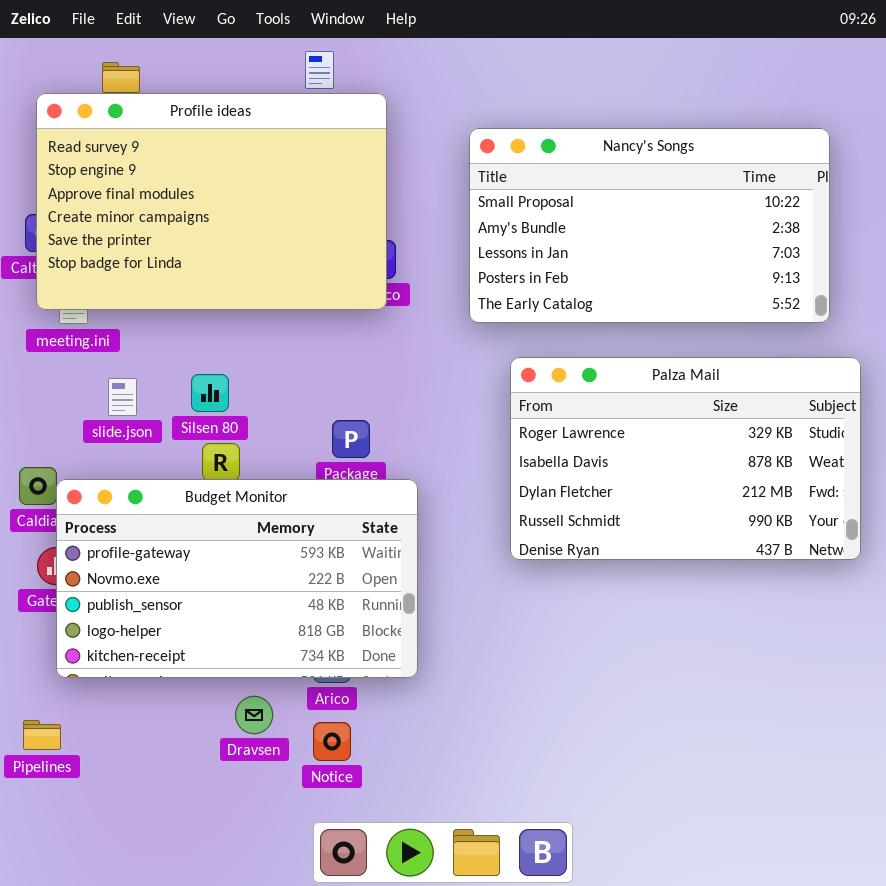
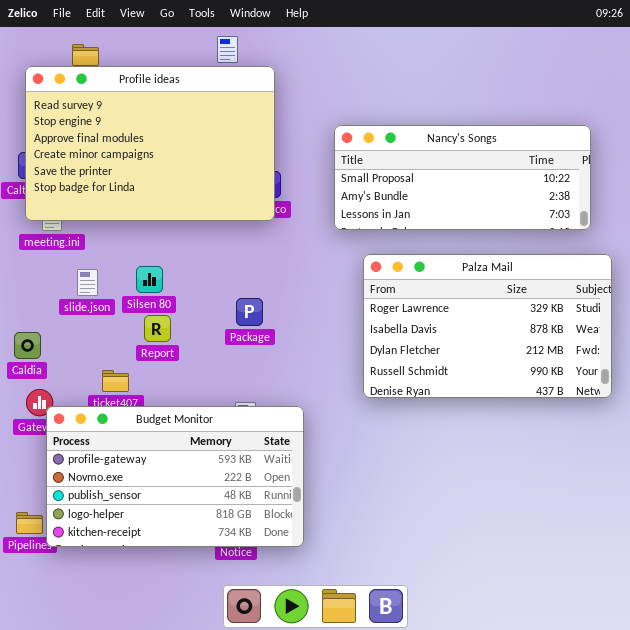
Nancy's Songs: [469,128,830,323] -> [334,125,591,230], resized
Budget Monitor: [56,479,418,678] -> [46,406,304,547], moved

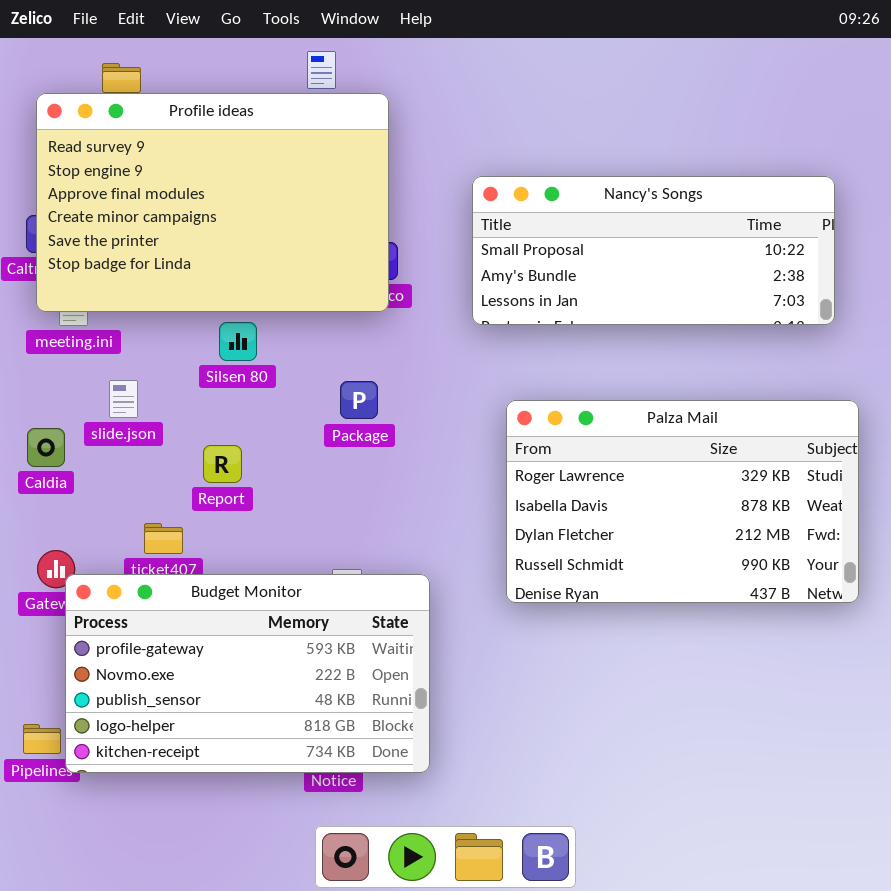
Palza Mail: [363,254,612,398] -> [506,400,859,603], moved
Silsen 80: [136,266,163,293] -> [219,322,257,361], moved
Package: [236,298,263,326] -> [340,381,378,419], moved
Caldia: [14,332,41,359] -> [27,428,65,467], moved

